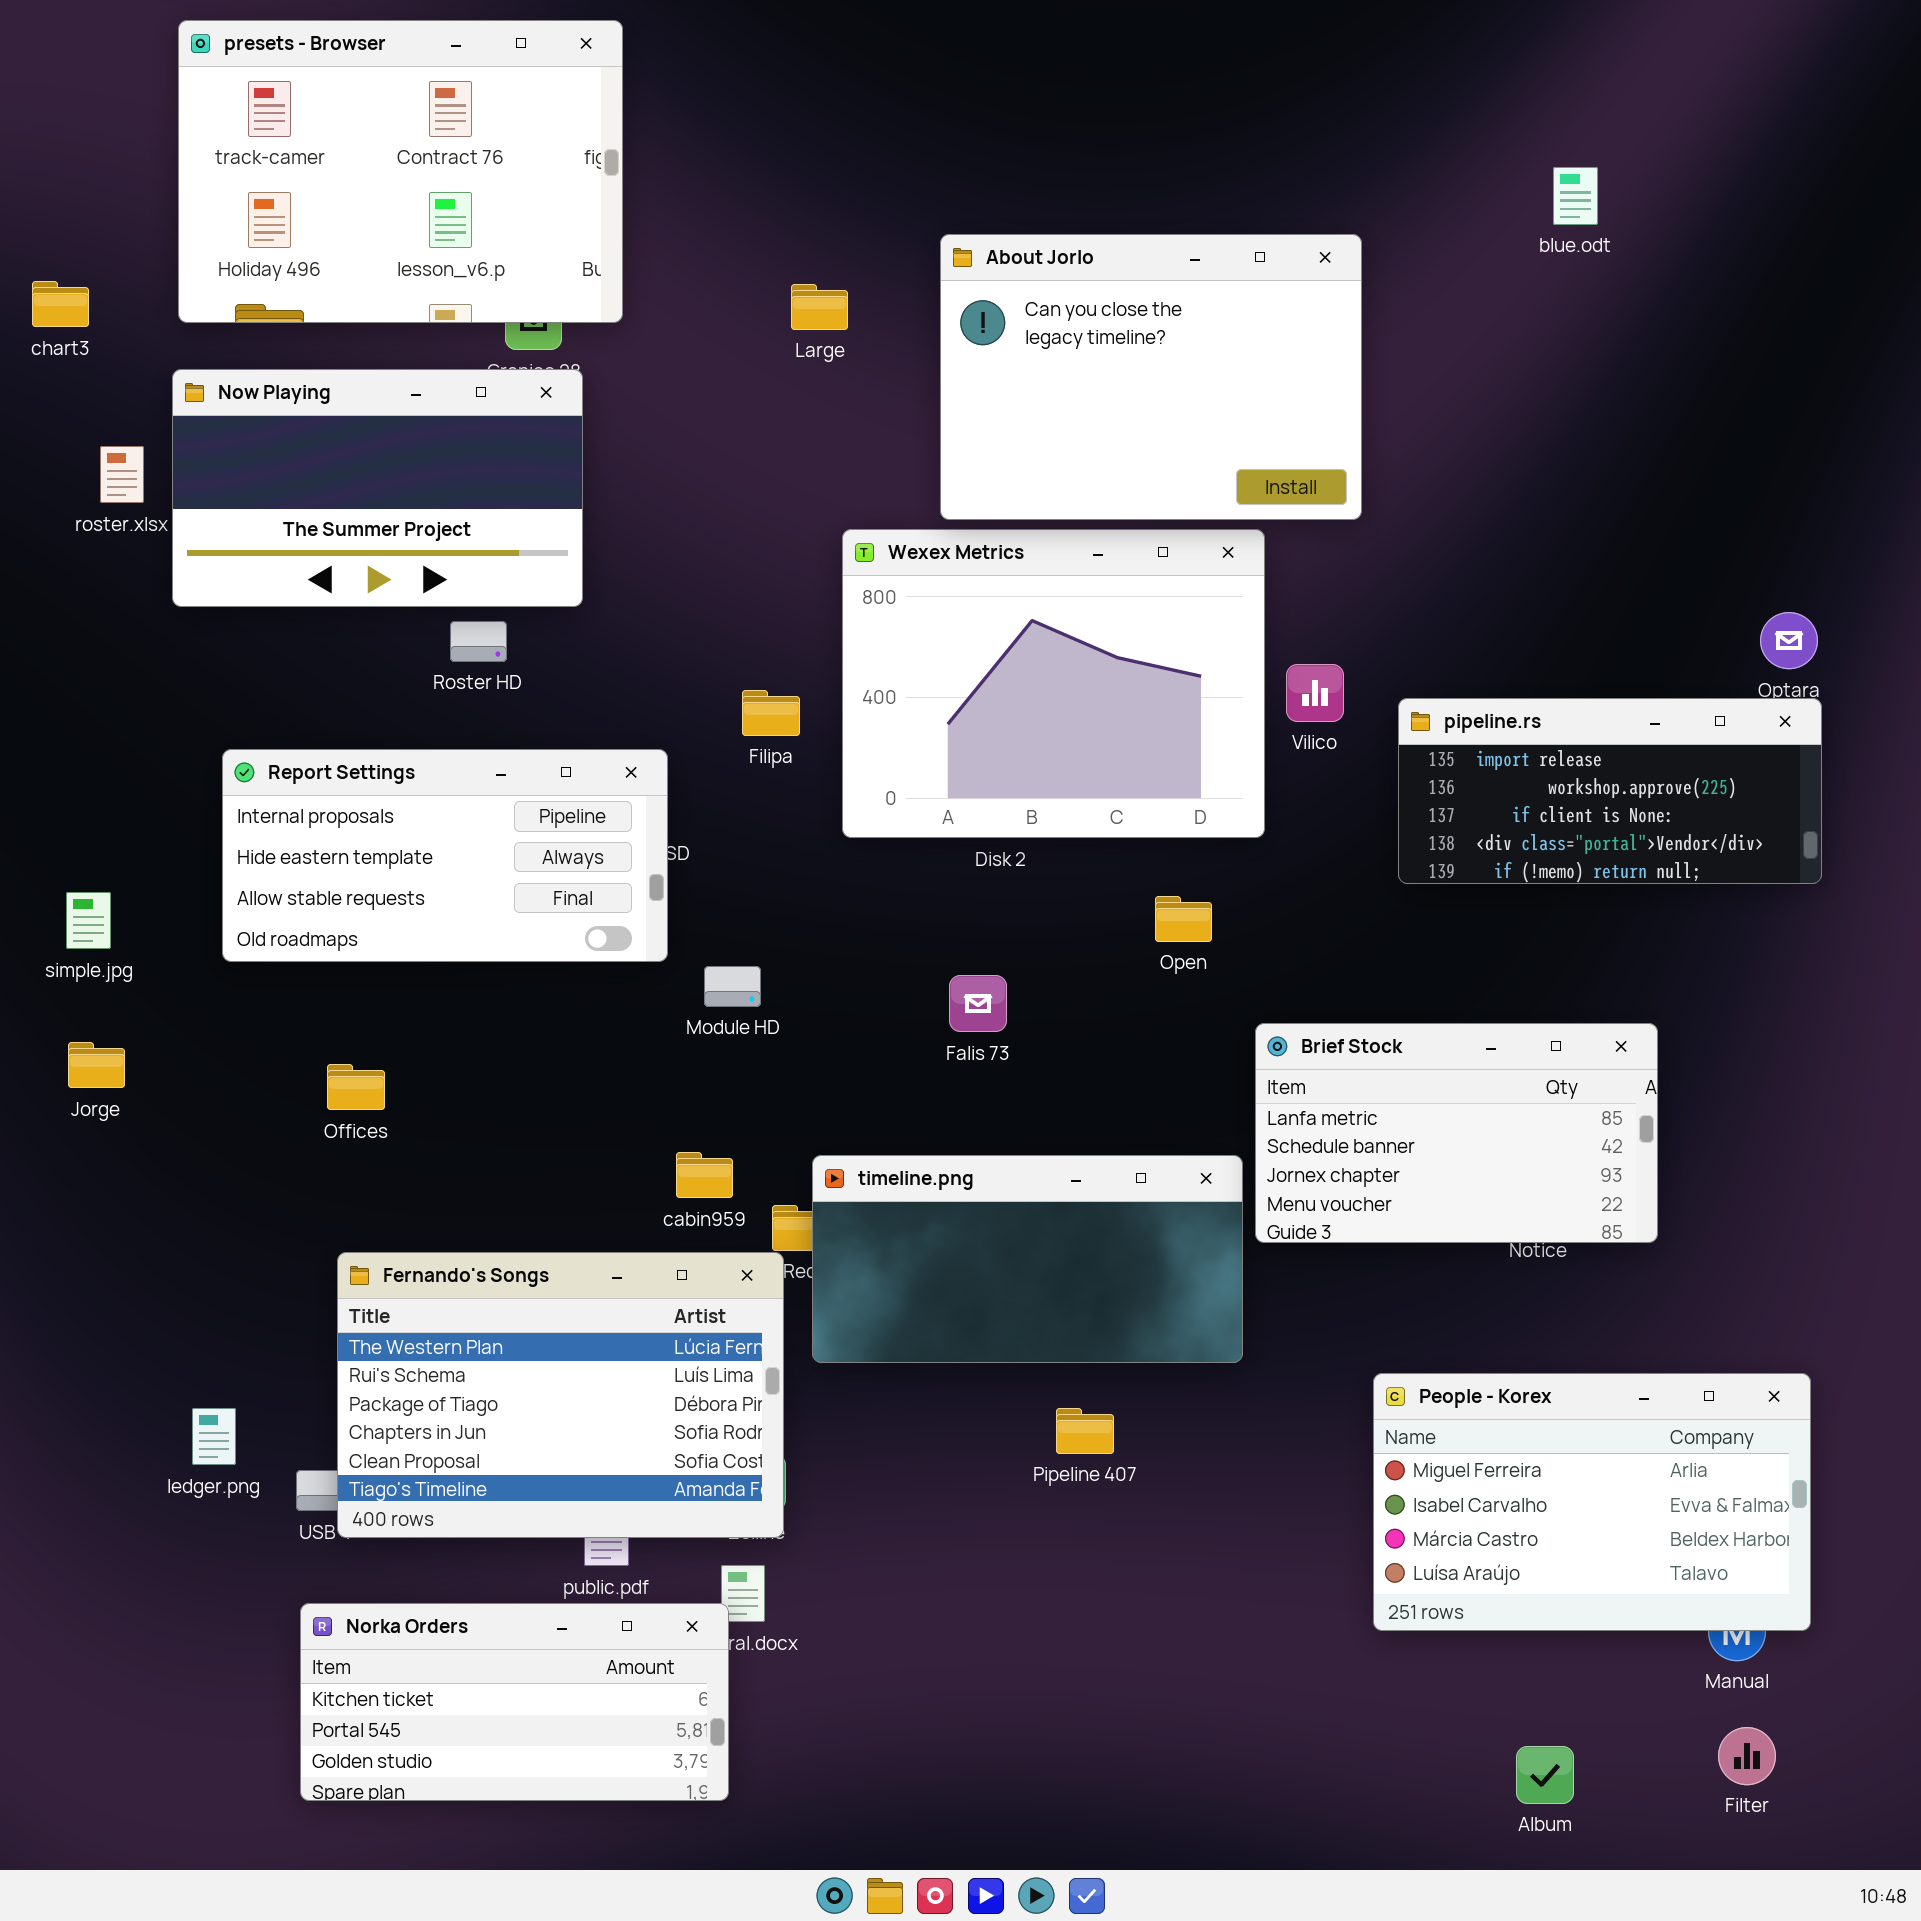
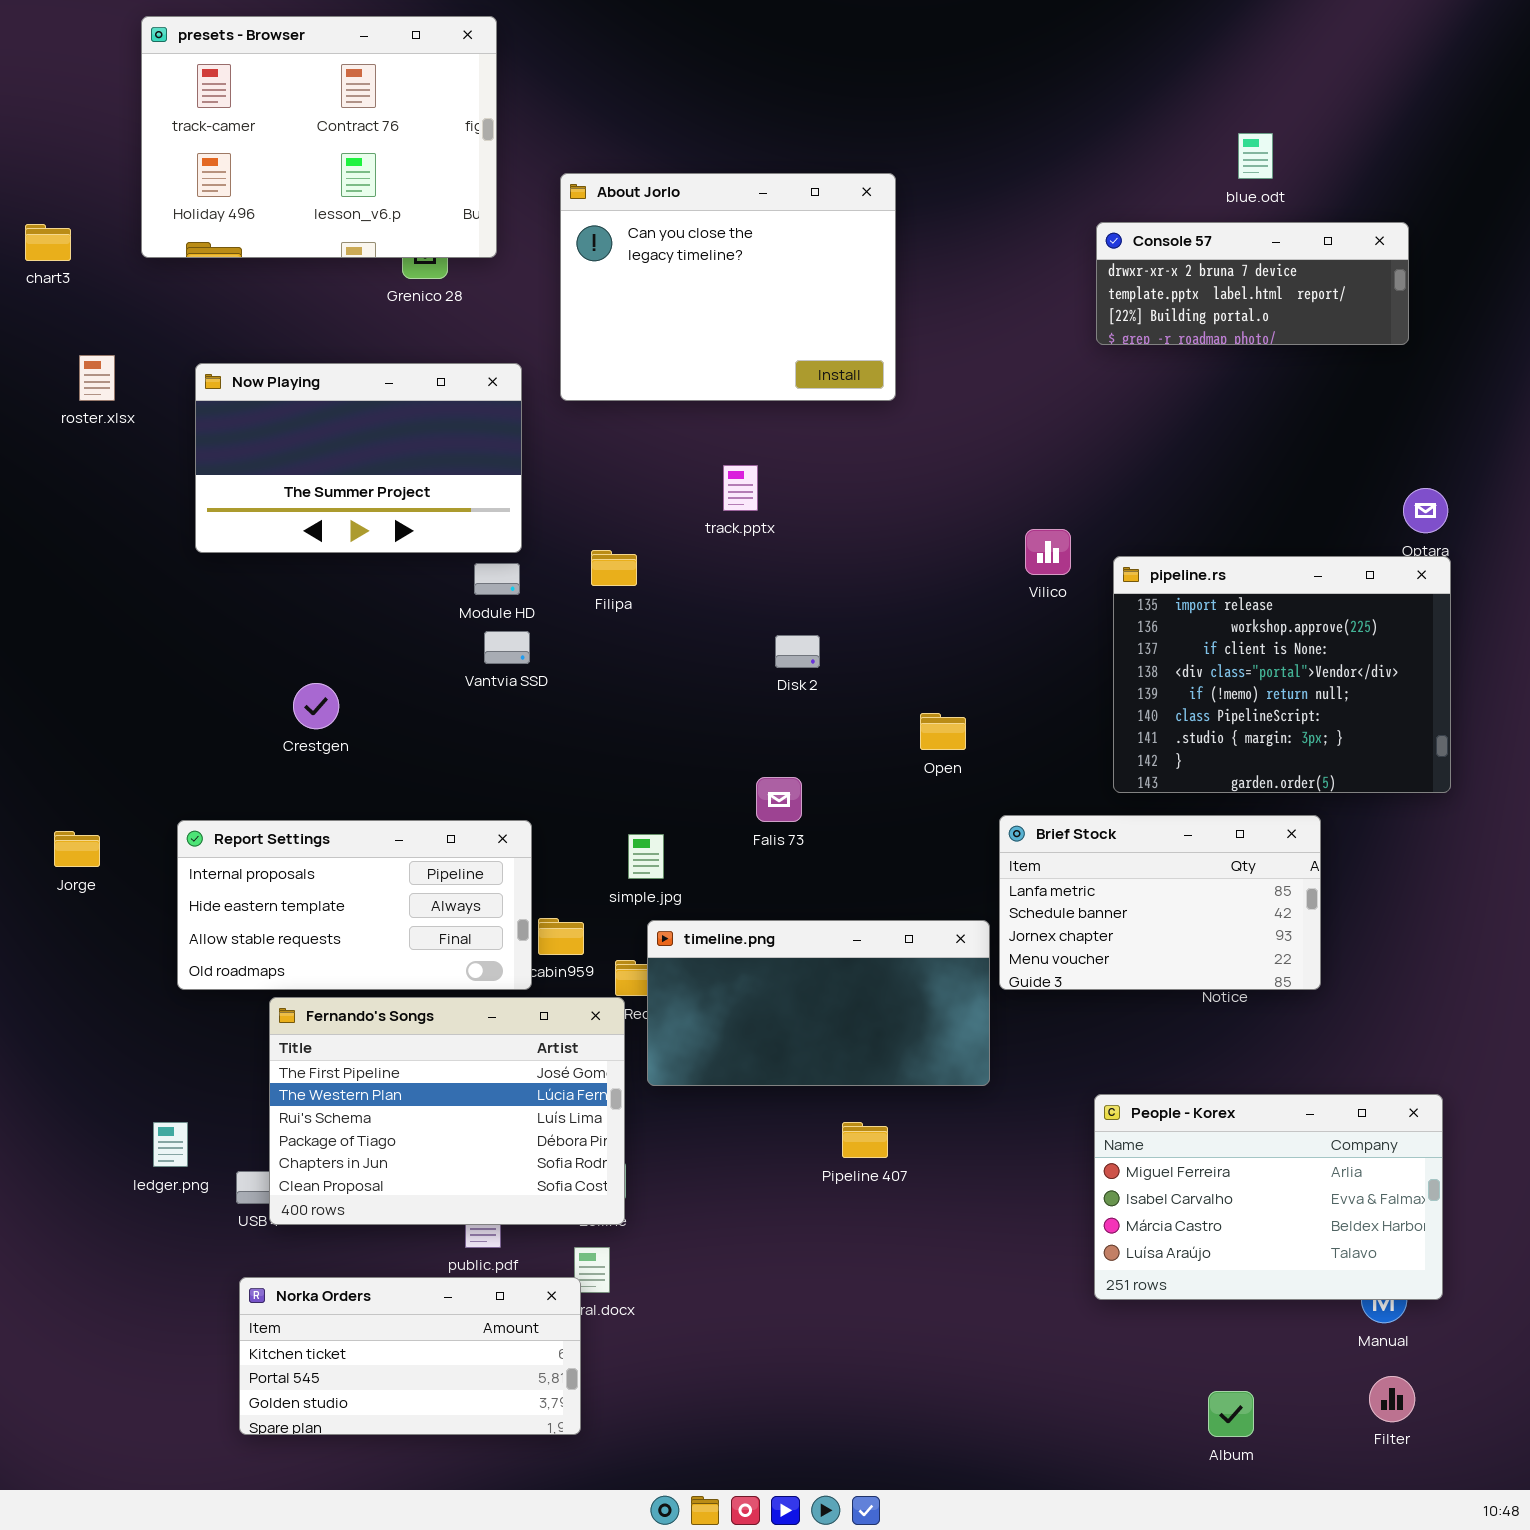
About Jorlo: [940,234,1362,520] -> [560,173,896,401], moved
Console 57: none -> [1096,222,1409,345], opened
Now Playing: [172,369,583,607] -> [195,363,522,553], moved
Wexex Metrics: [842,529,1265,838] -> none, closed
pipeline.rs: [1398,698,1822,884] -> [1113,556,1451,793], resized
Report Settings: [222,749,668,962] -> [177,820,532,990], moved
simple.jpg: [66,892,111,949] -> [628,834,664,879], moved
Module HD: [704,966,761,1007] -> [474,563,520,595], moved
Fernando's Songs: [337,1252,784,1538] -> [269,997,625,1225], scrolled up 1 row

